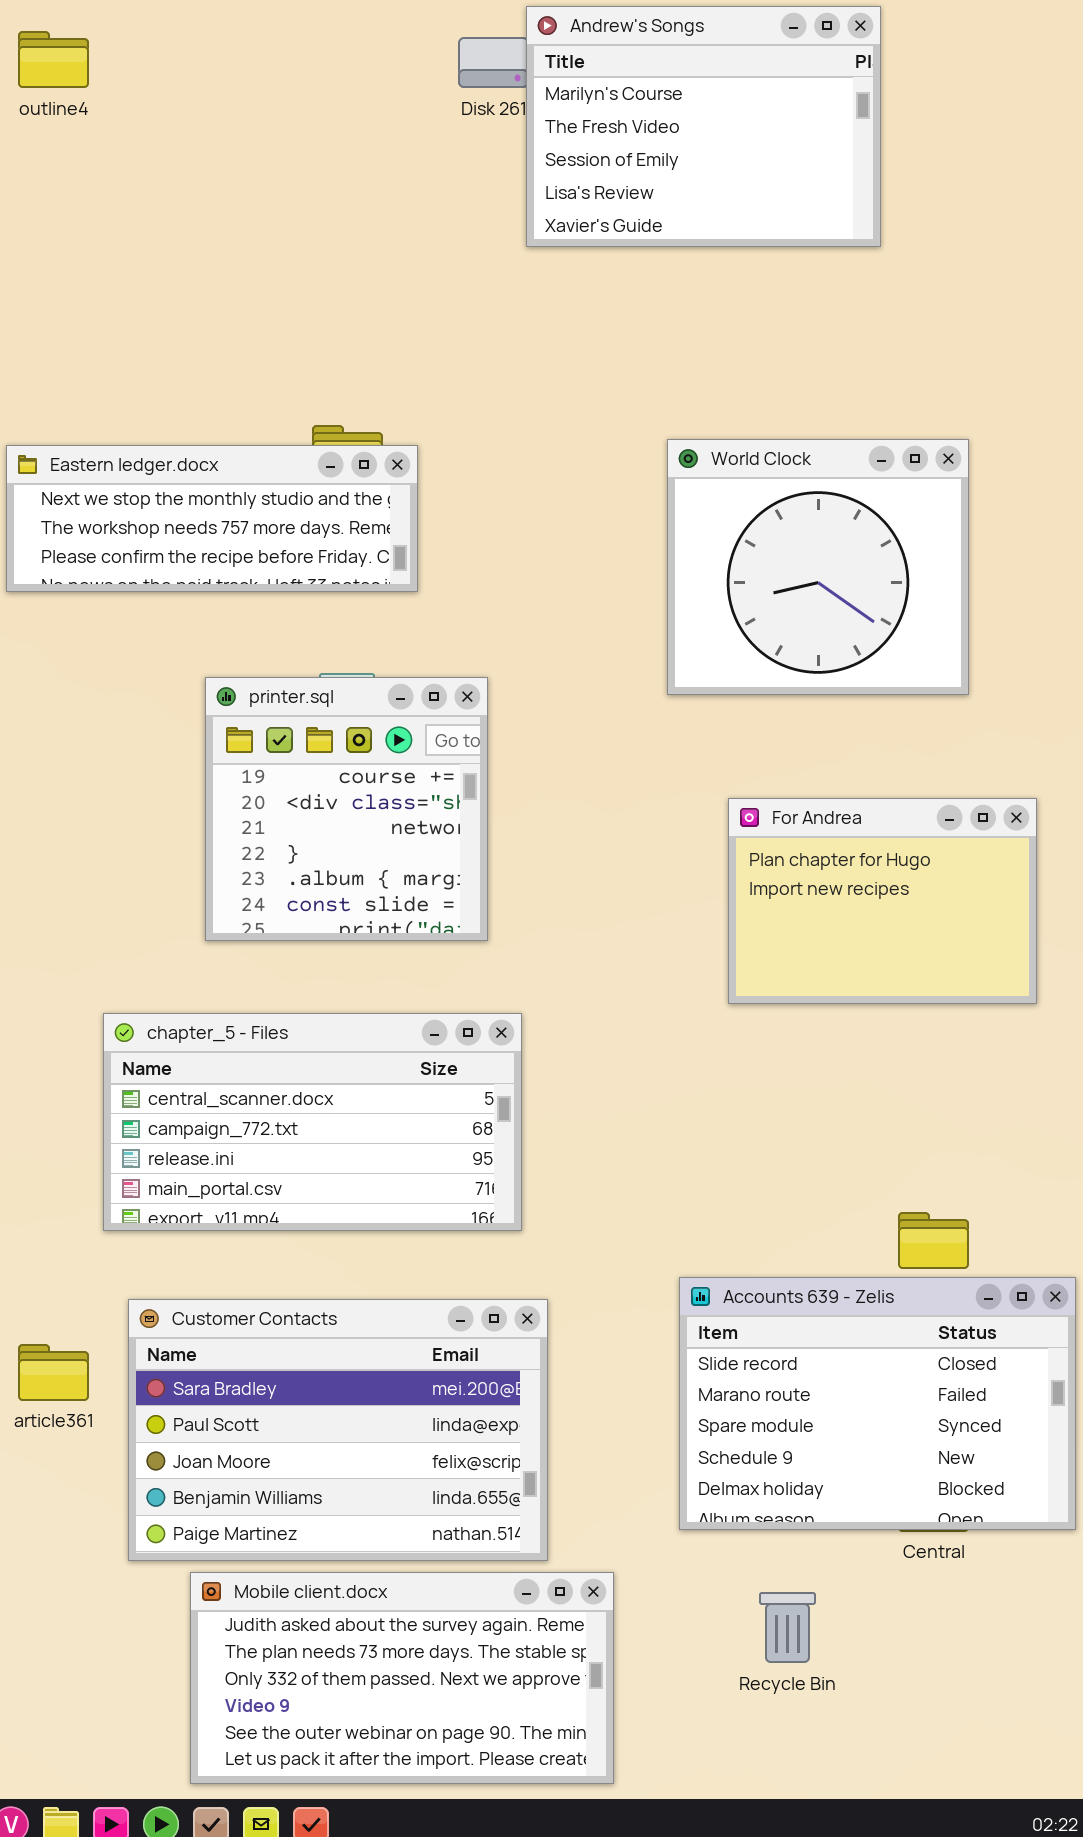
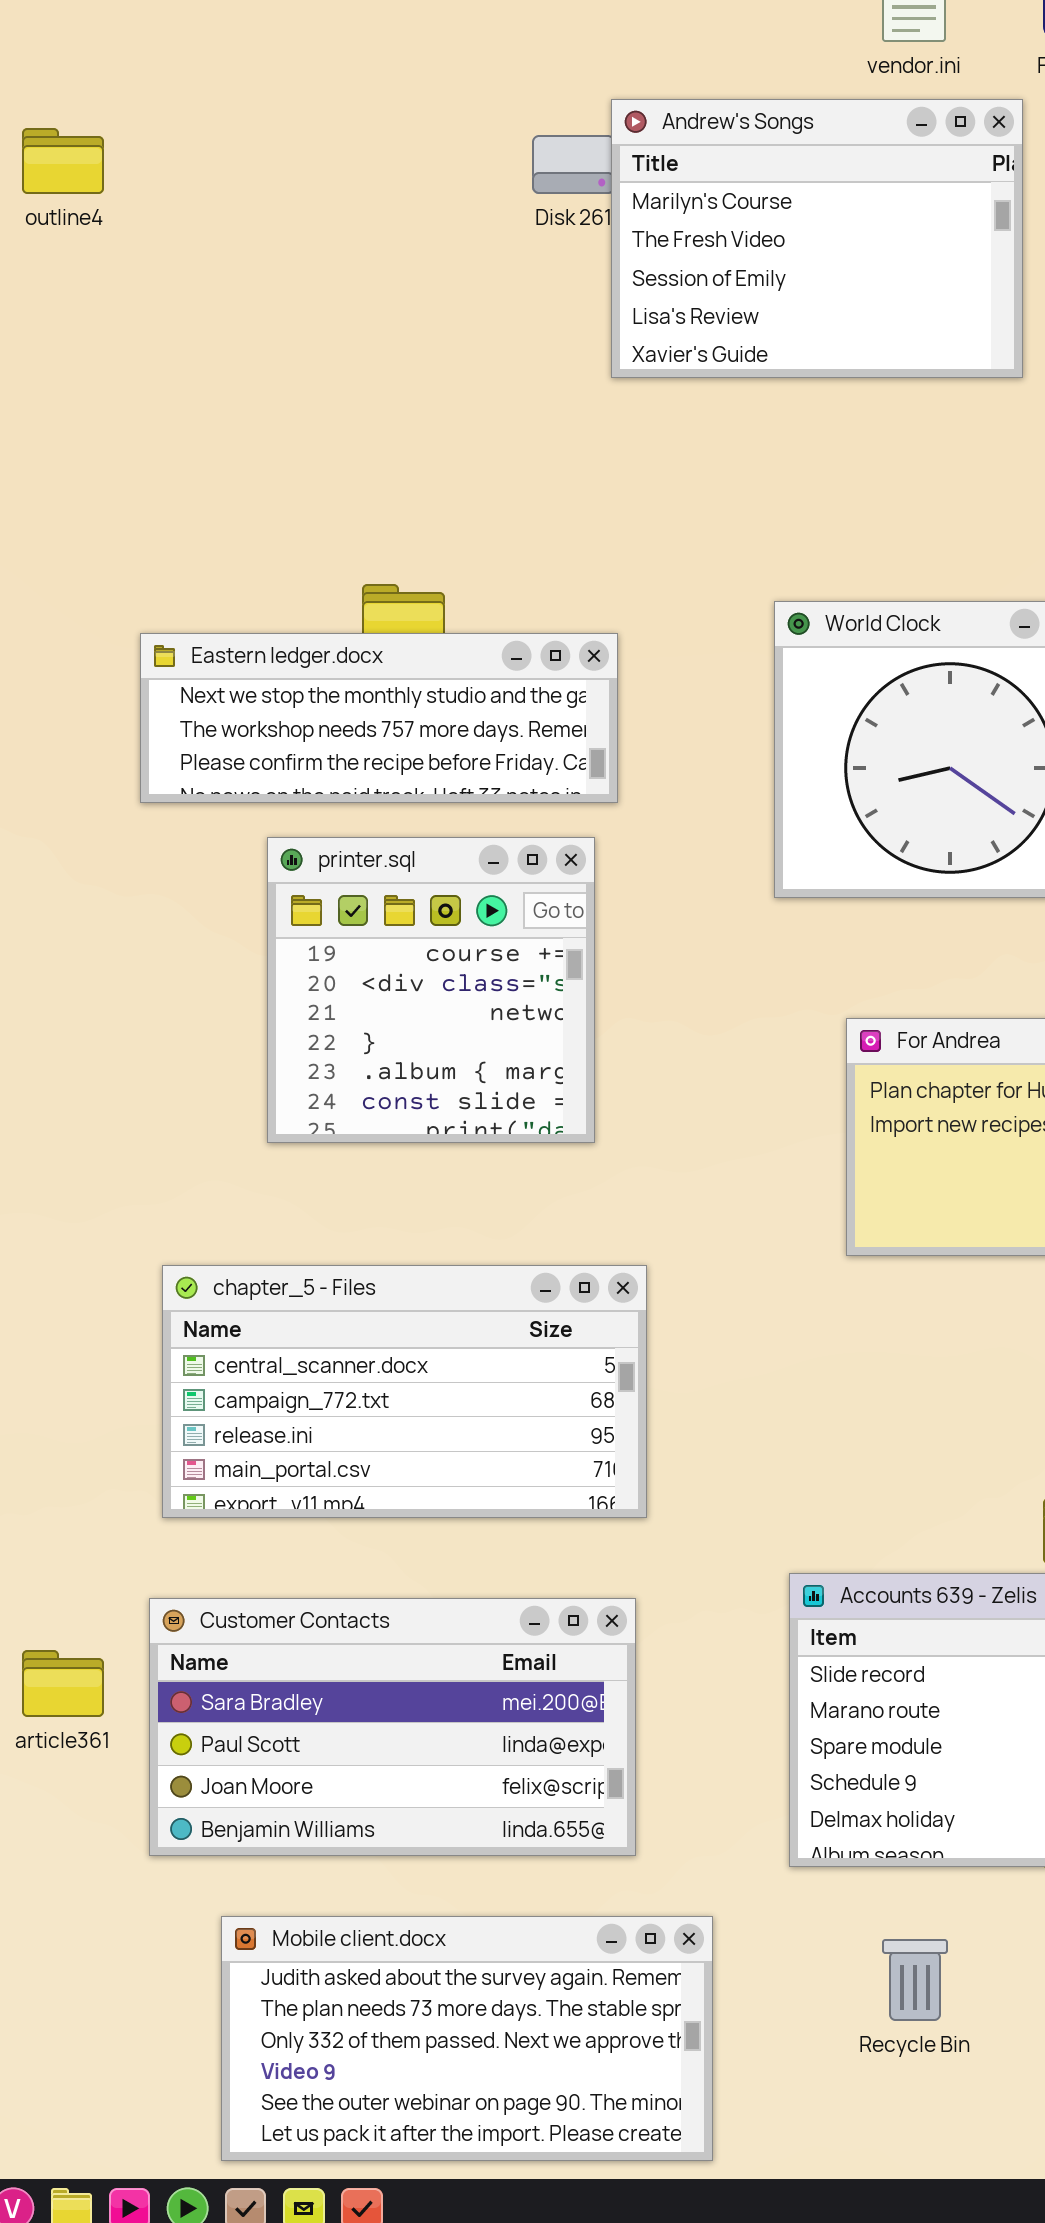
Eastern ledger.docx: [6,445,418,592] -> [140,633,618,803], moved
printer.sql: [205,677,488,941] -> [267,837,595,1143], moved
chapter_5 - Files: [103,1013,522,1231] -> [162,1265,647,1518], moved
Customer Contacts: [128,1299,548,1561] -> [149,1598,636,1856], resized

